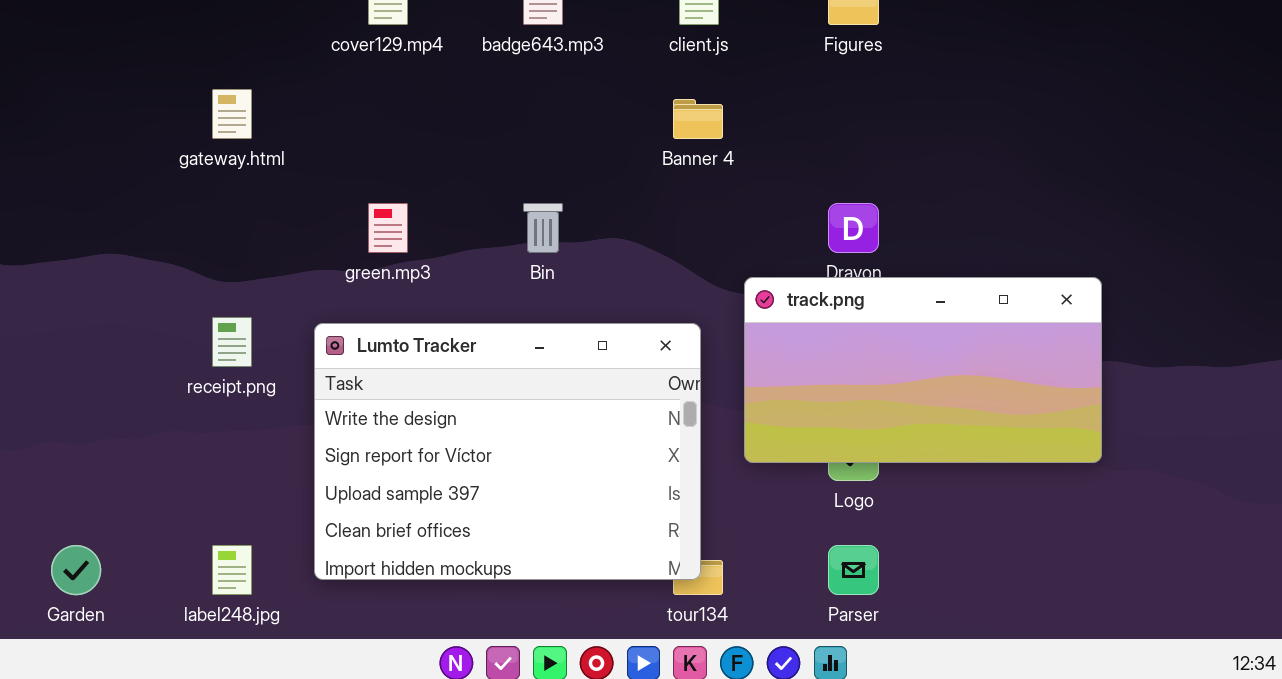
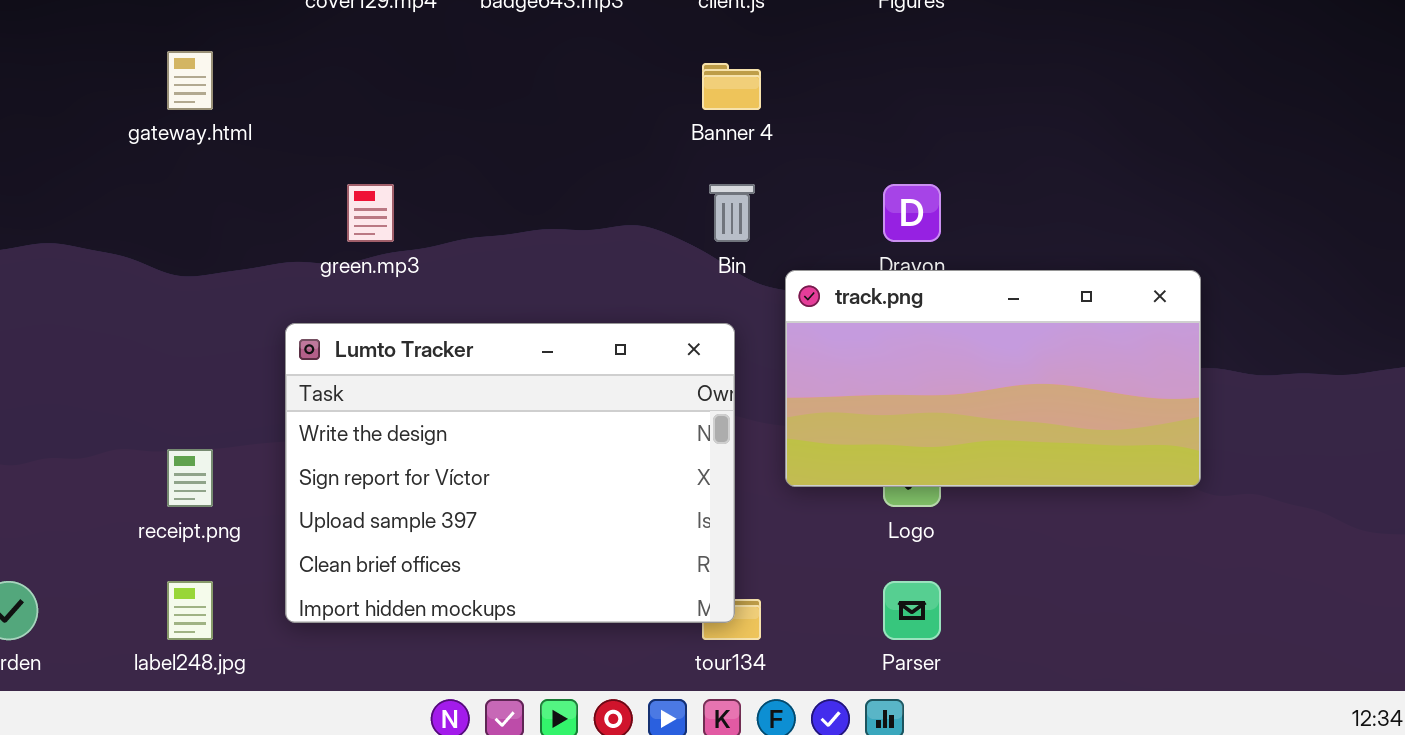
Bin: [523,203,563,253] -> [709,184,755,242], moved
receipt.png: [212,317,252,367] -> [167,449,213,507], moved

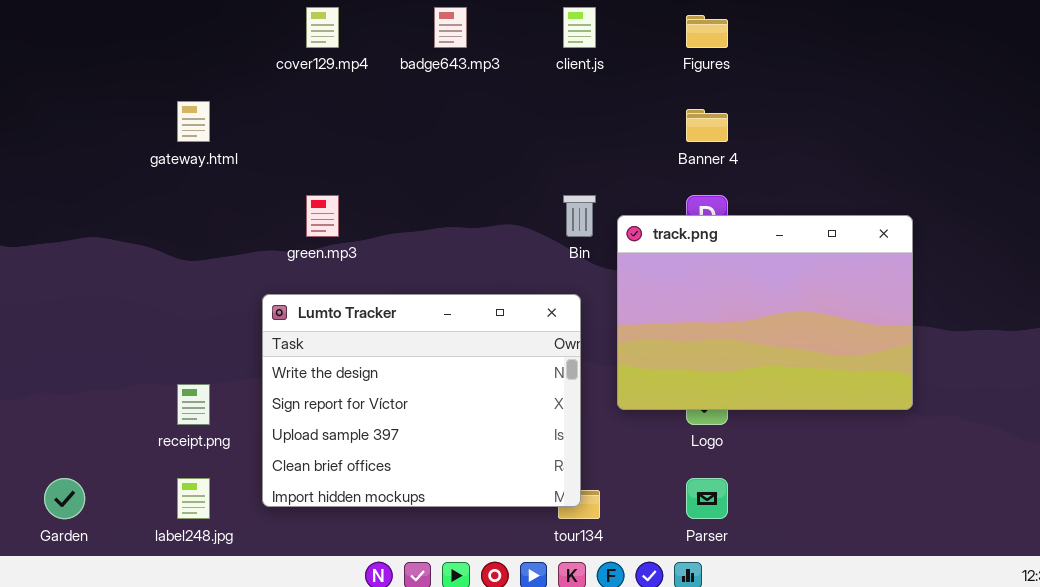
Banner 4: [702,63,761,110] -> [686,109,728,142], moved
track.png: [785,270,1201,487] -> [617,215,913,410], resized

